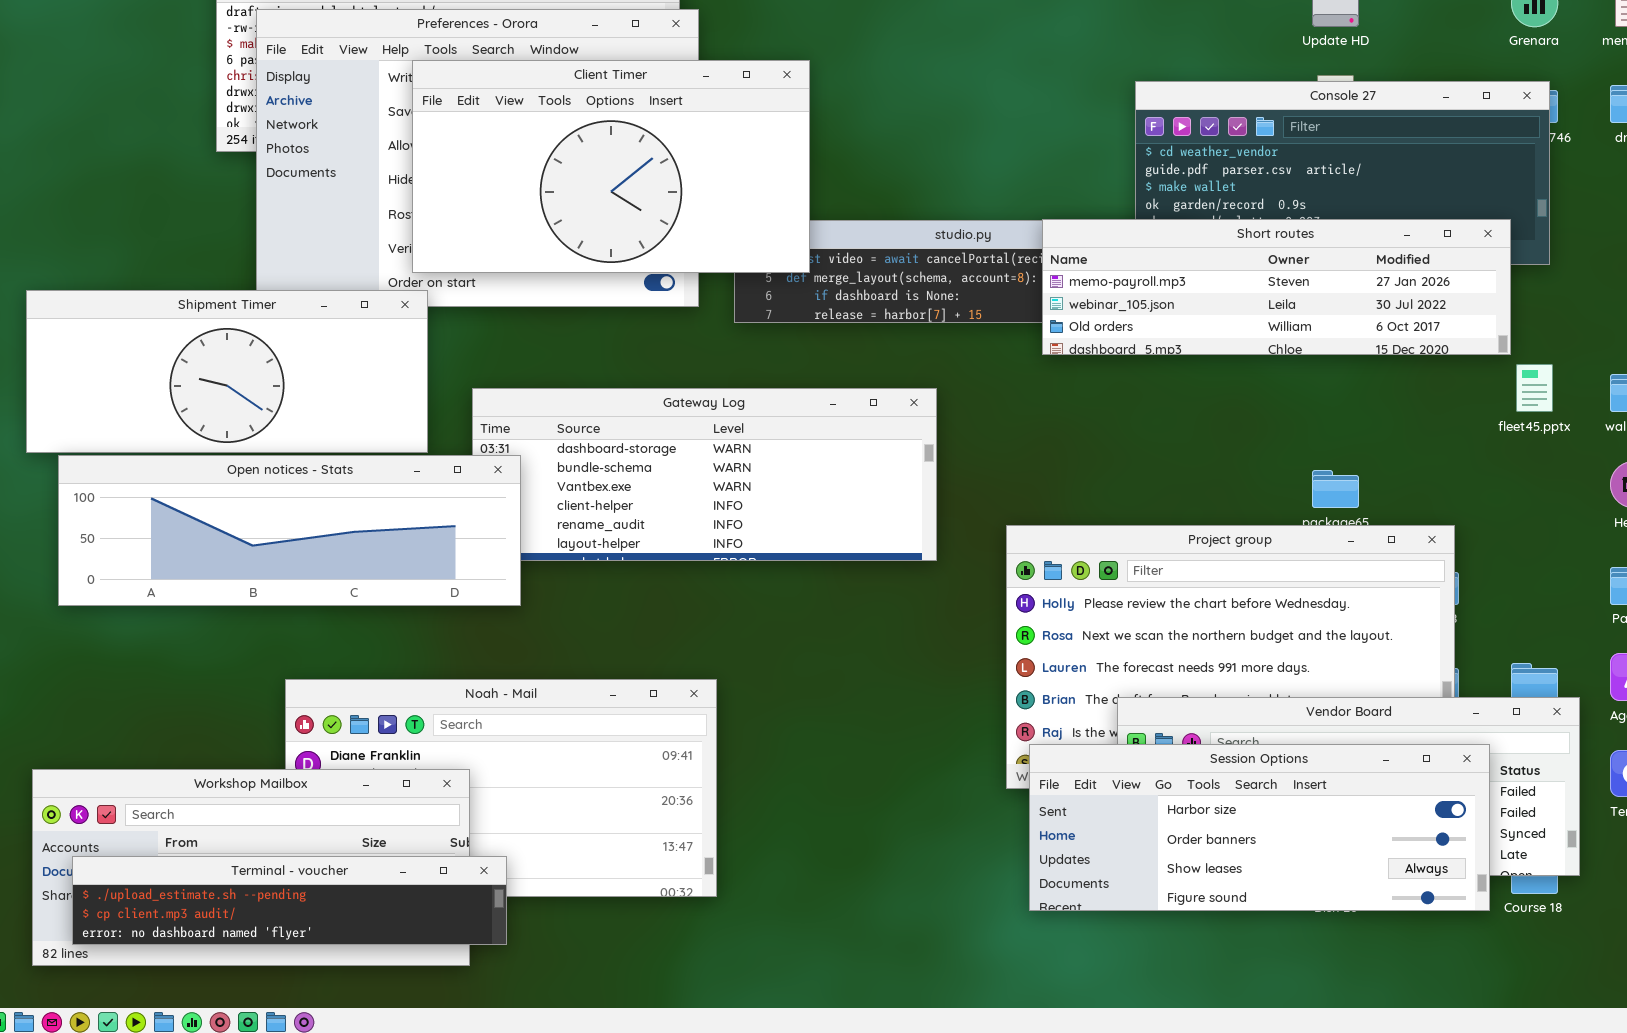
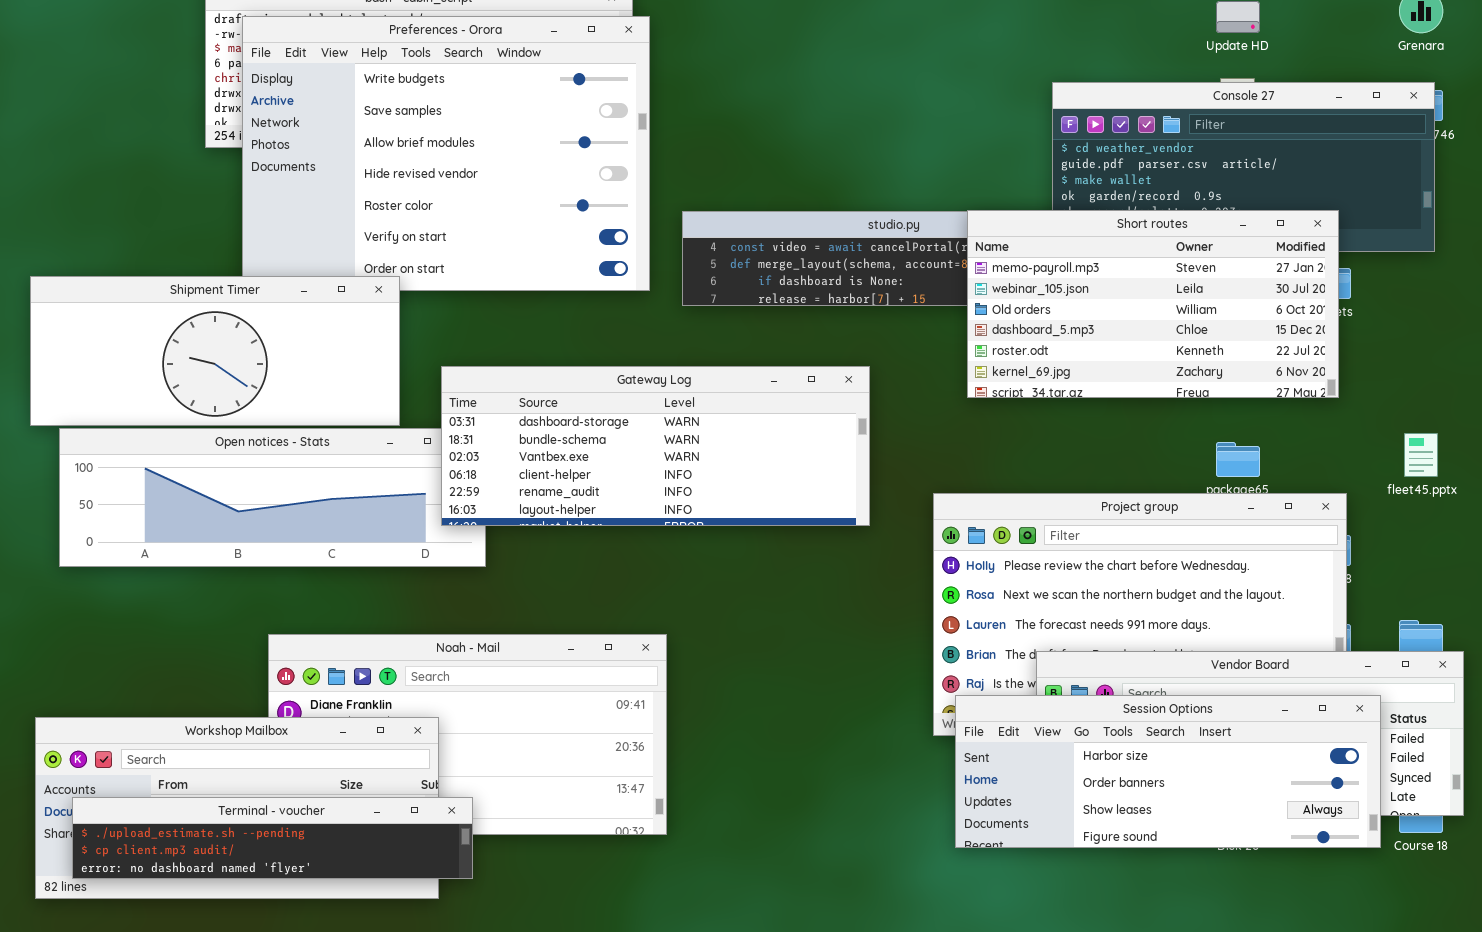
Client Timer: [412,60,810,273] -> none, closed
Short routes: [1042,219,1511,355] -> [967,210,1339,398], resized
fleet45.pptx: [1516,364,1553,412] -> [1404,433,1438,477], moved
Gateway Log: [472,388,937,561] -> [441,366,870,526], raised

